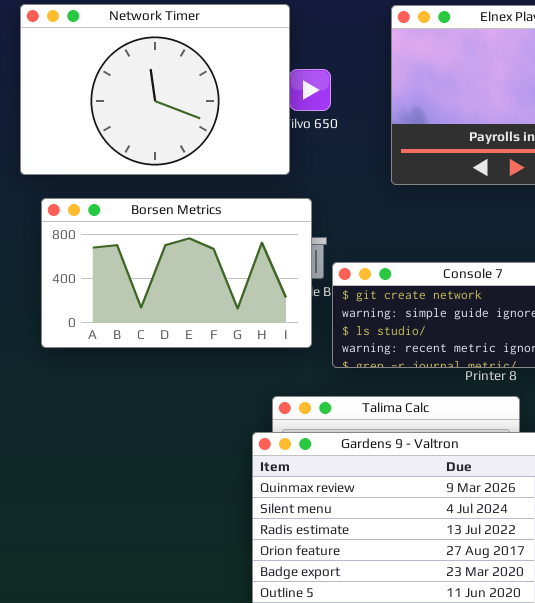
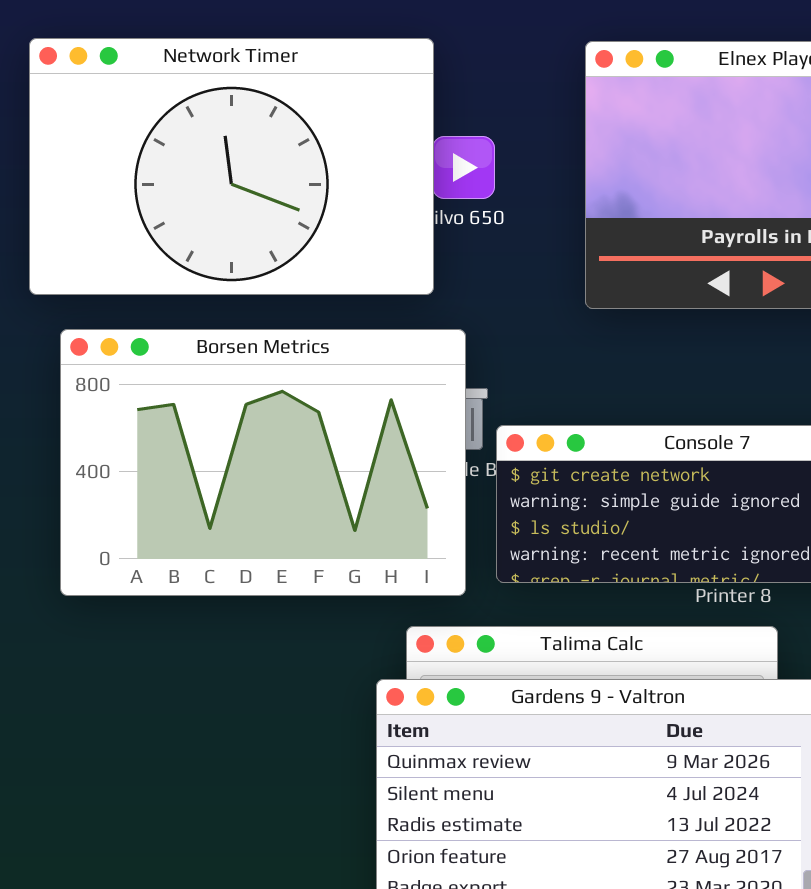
Borsen Metrics: [41,198,312,348] -> [60,329,466,596], resized

